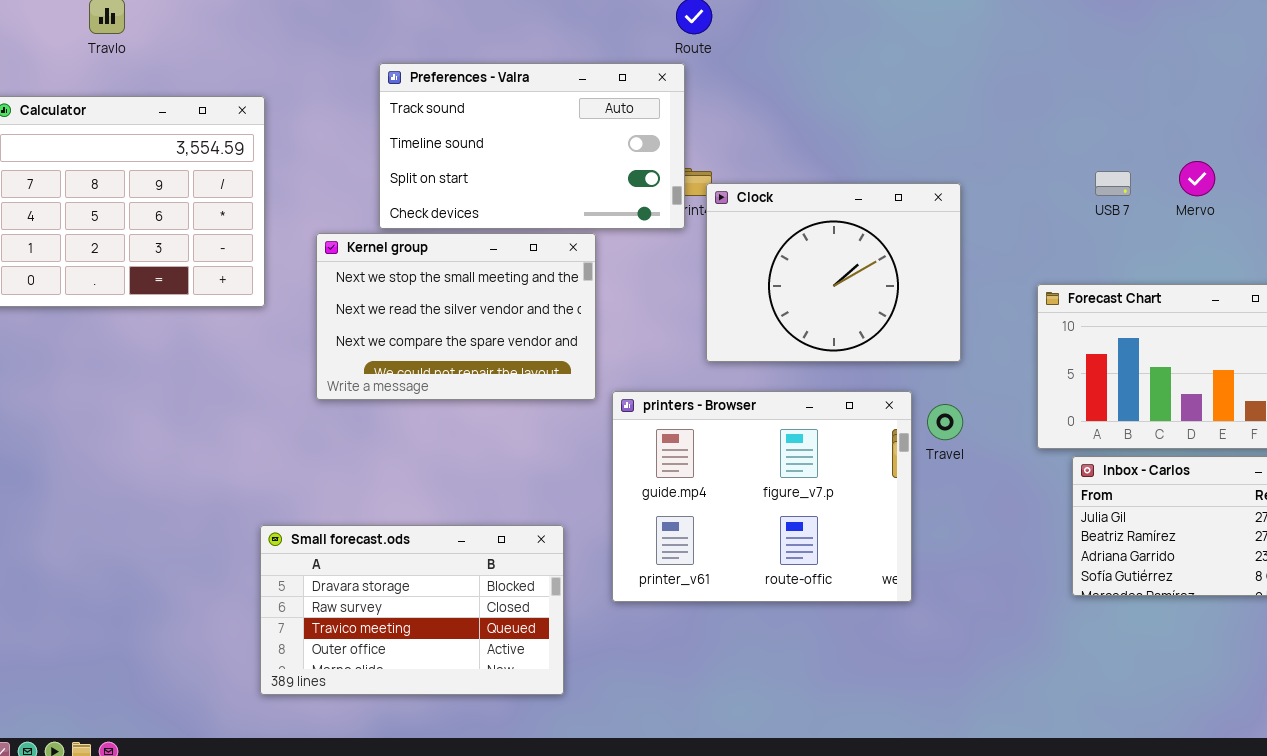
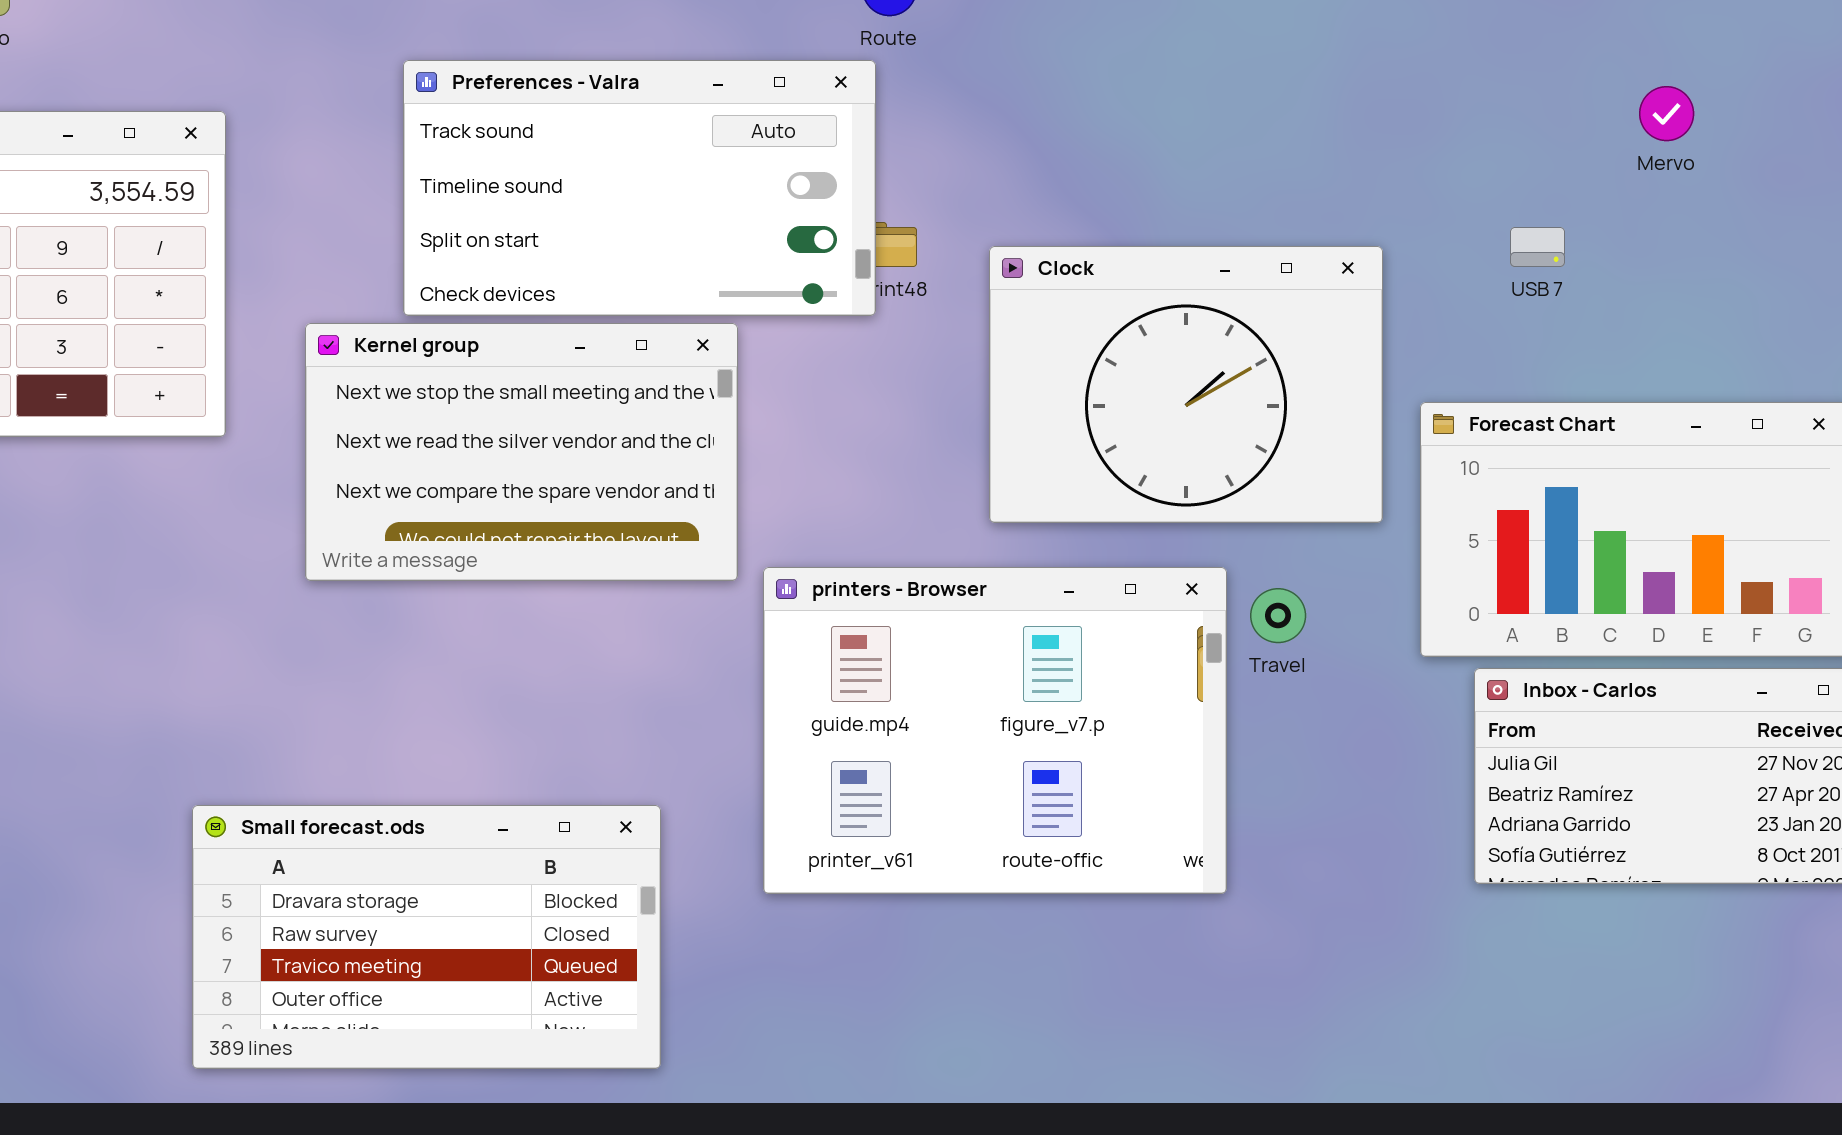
Mervo: [1179,161,1215,196] -> [1639,86,1694,141], moved
Clock: [706,183,961,362] -> [989,246,1383,523], moved
Small forecast.ods: [260,525,564,695] -> [192,805,661,1069], moved

